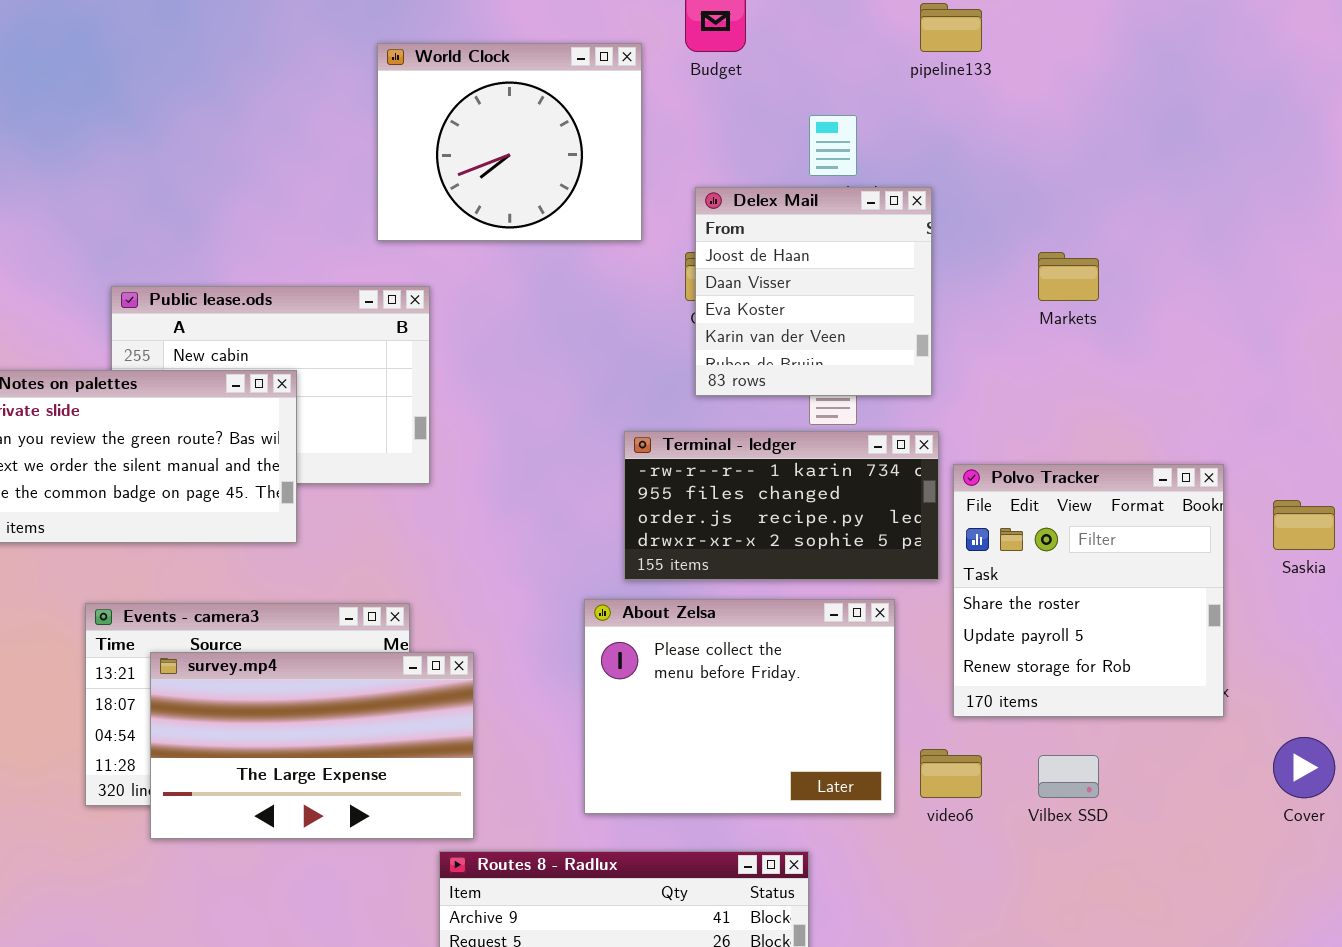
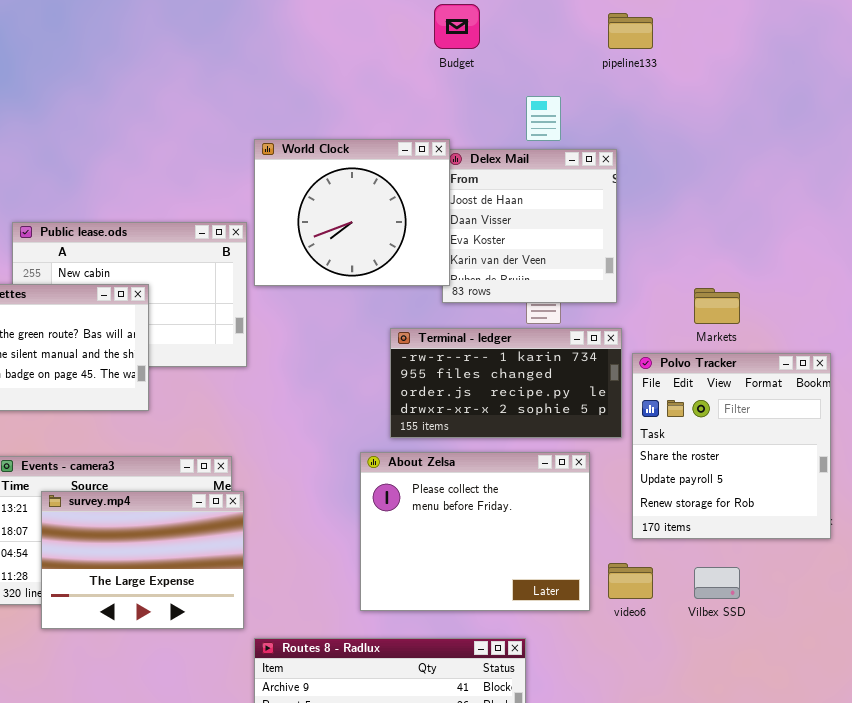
World Clock: [377,43,642,241] -> [254,139,450,286], moved
Markets: [1038,252,1099,301] -> [694,288,740,324], moved
survey.mp4: [150,652,474,839] -> [41,491,244,629], resized

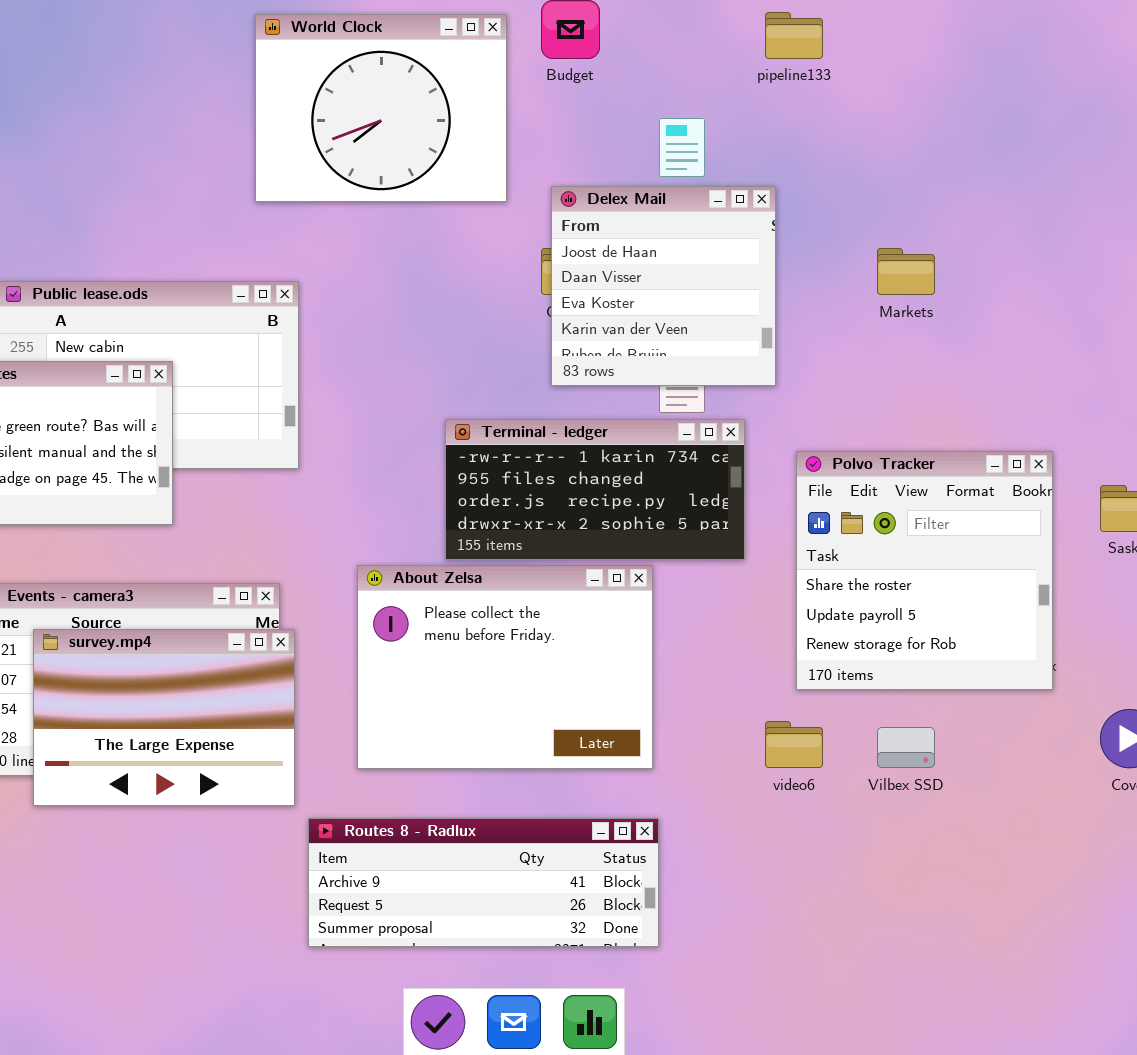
World Clock: [254,139,450,286] -> [255,14,507,202], moved
Markets: [694,288,740,324] -> [877,248,935,295], moved
Terminal - ledger: [390,328,622,438] -> [445,419,745,560], moved
About Zelsa: [360,452,590,611] -> [357,565,653,769], moved

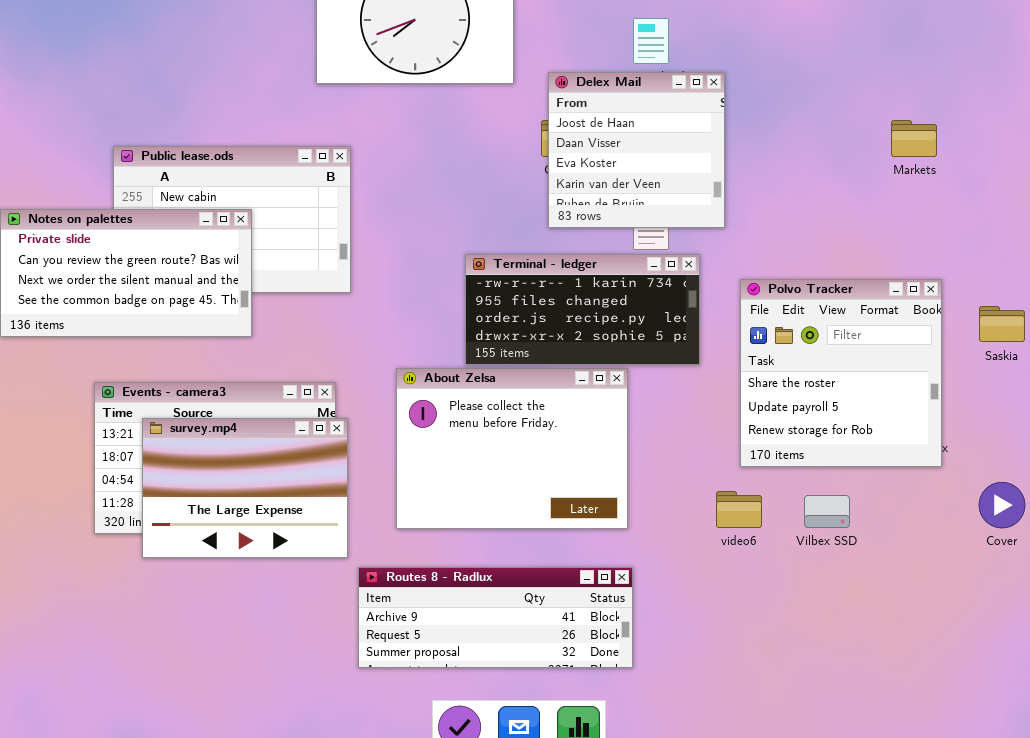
Markets: [877,248,935,295] -> [891,120,937,157], moved

